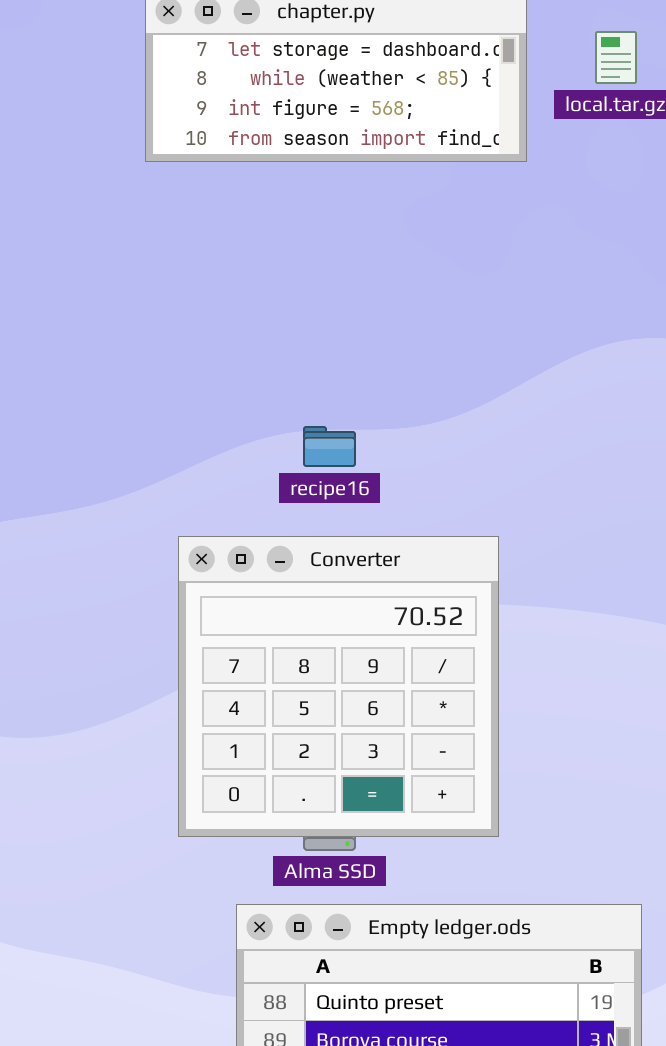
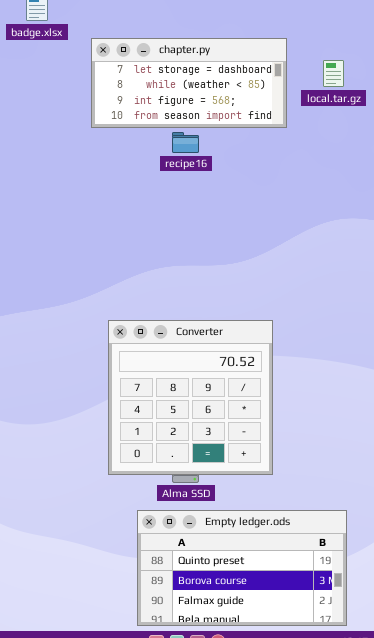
recipe16: [303,426,356,467] -> [172,132,199,153], moved

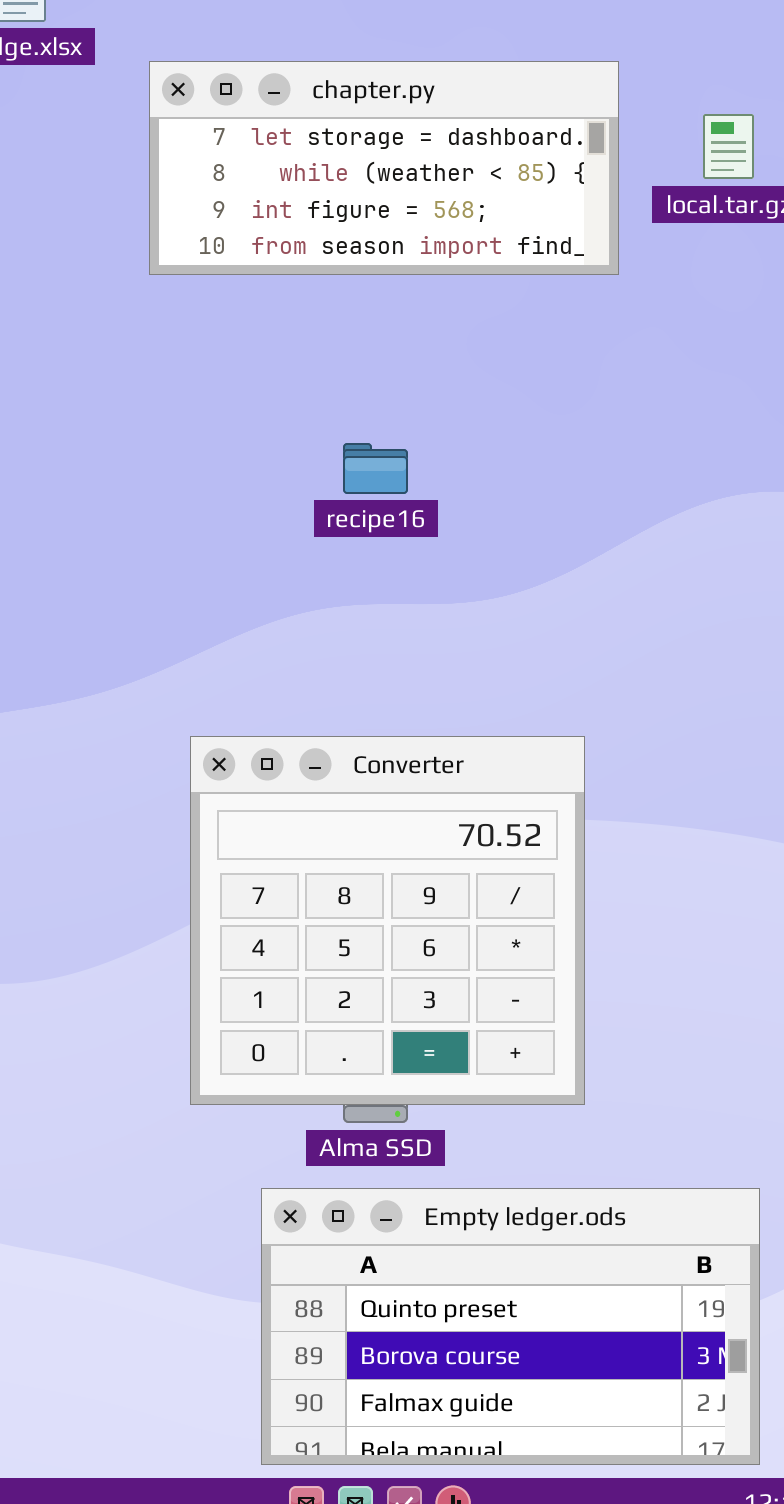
recipe16: [172,132,199,153] -> [343,443,408,494], moved

